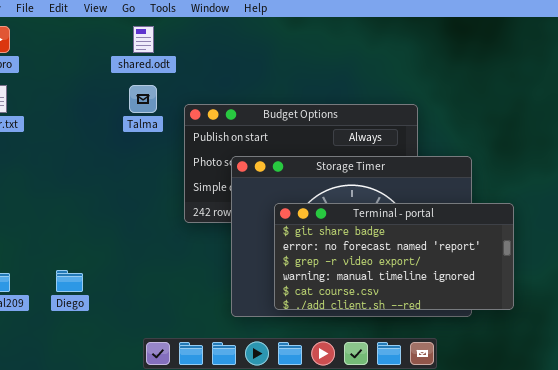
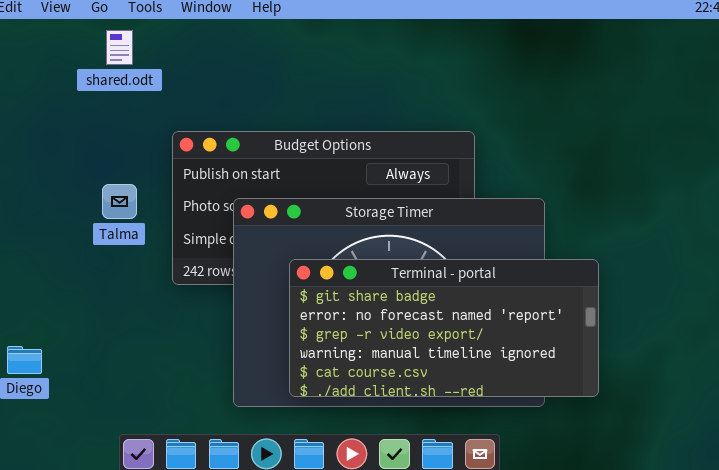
Talma: [129,85,157,113] -> [102,184,137,219], moved

